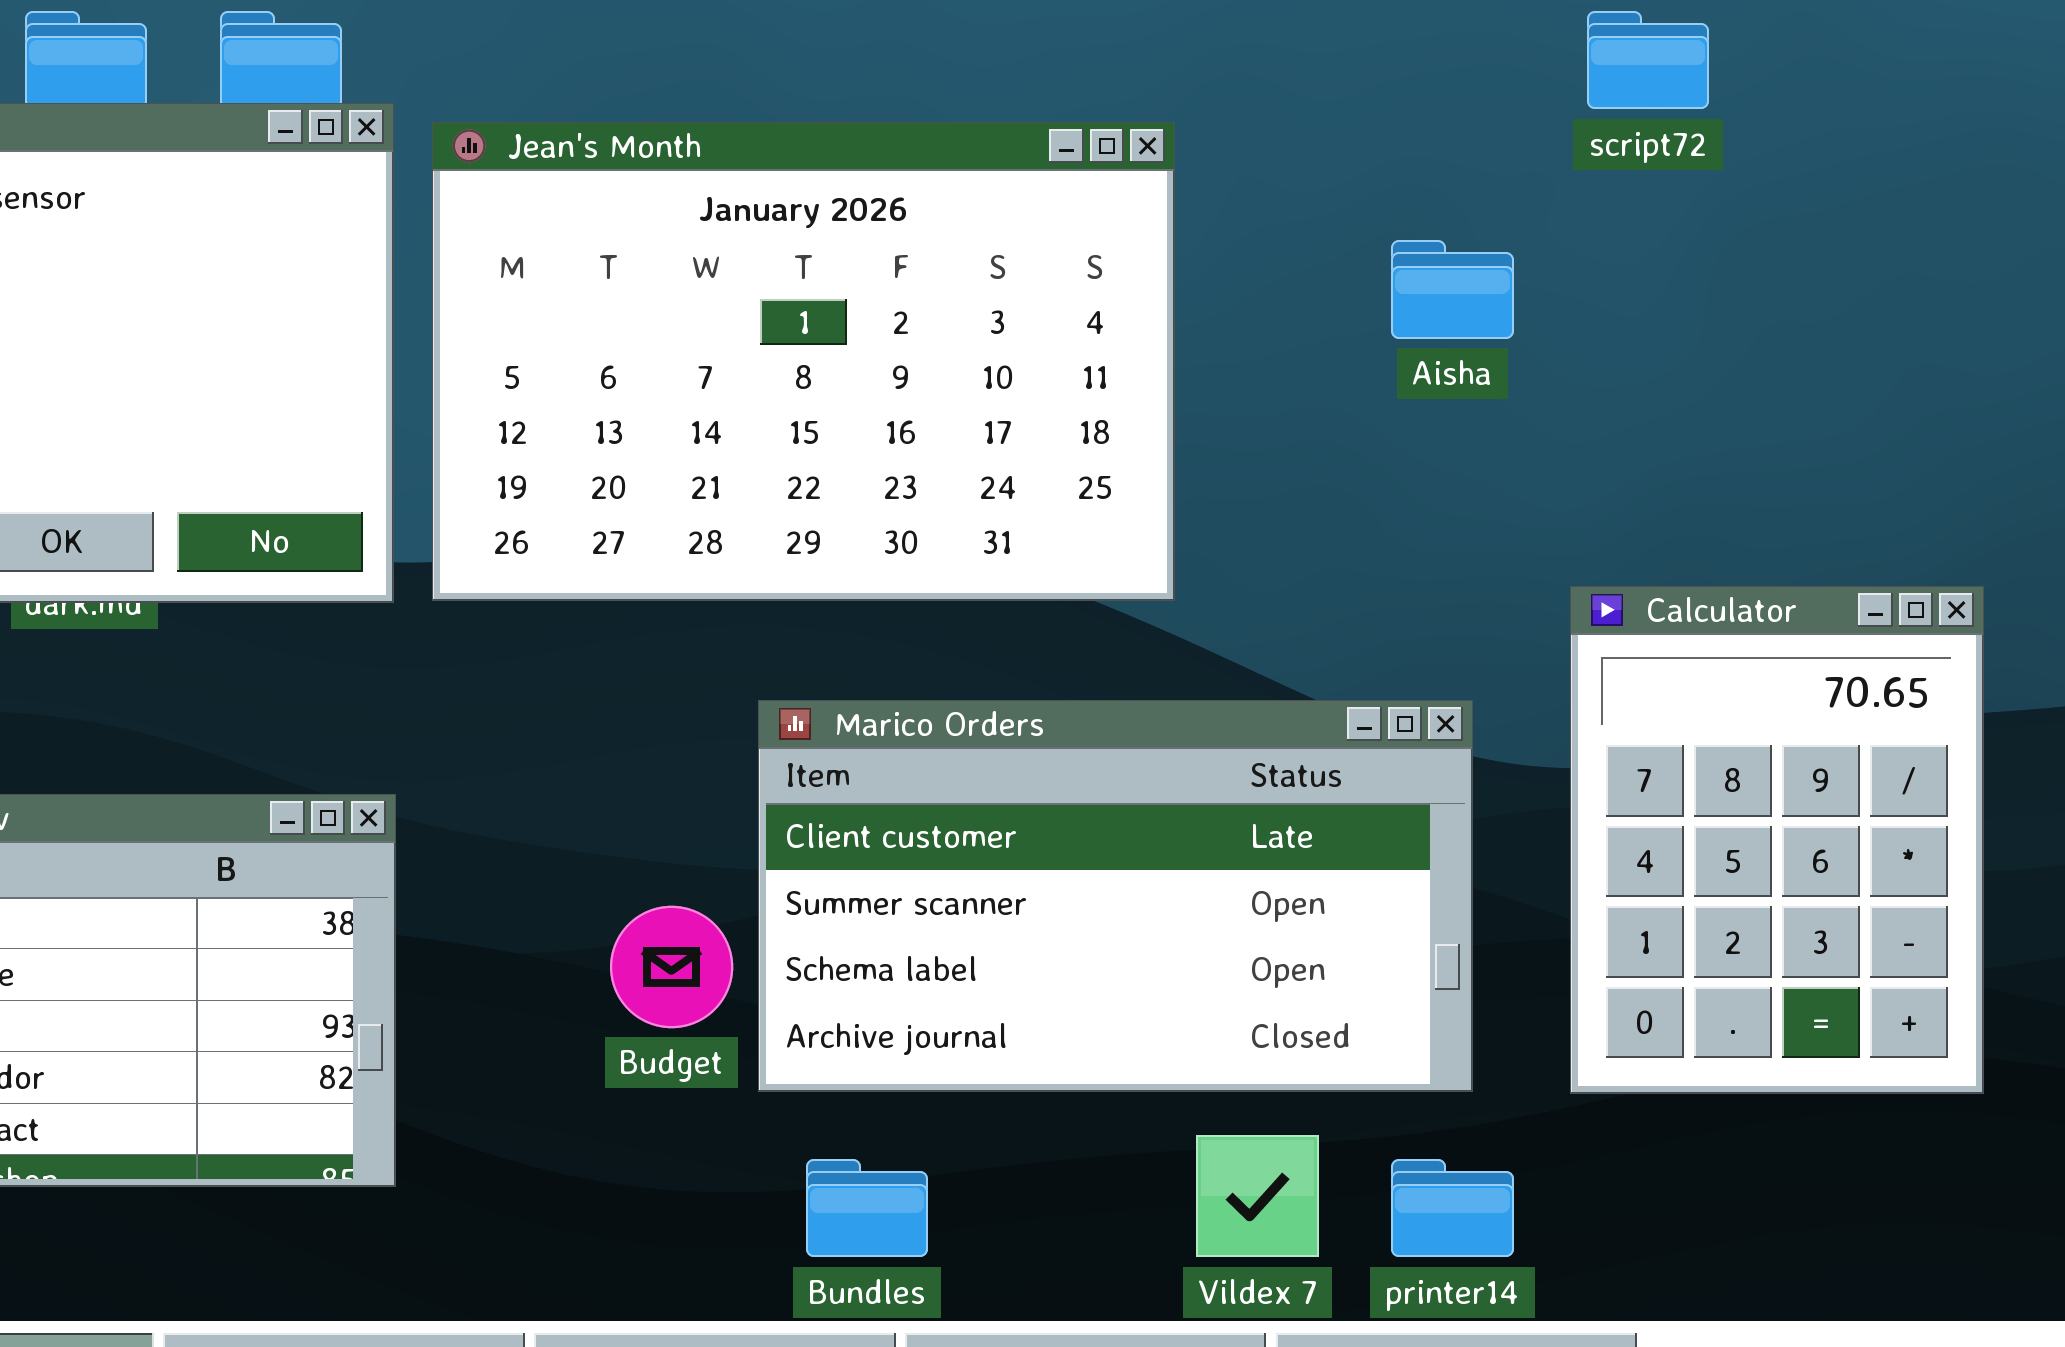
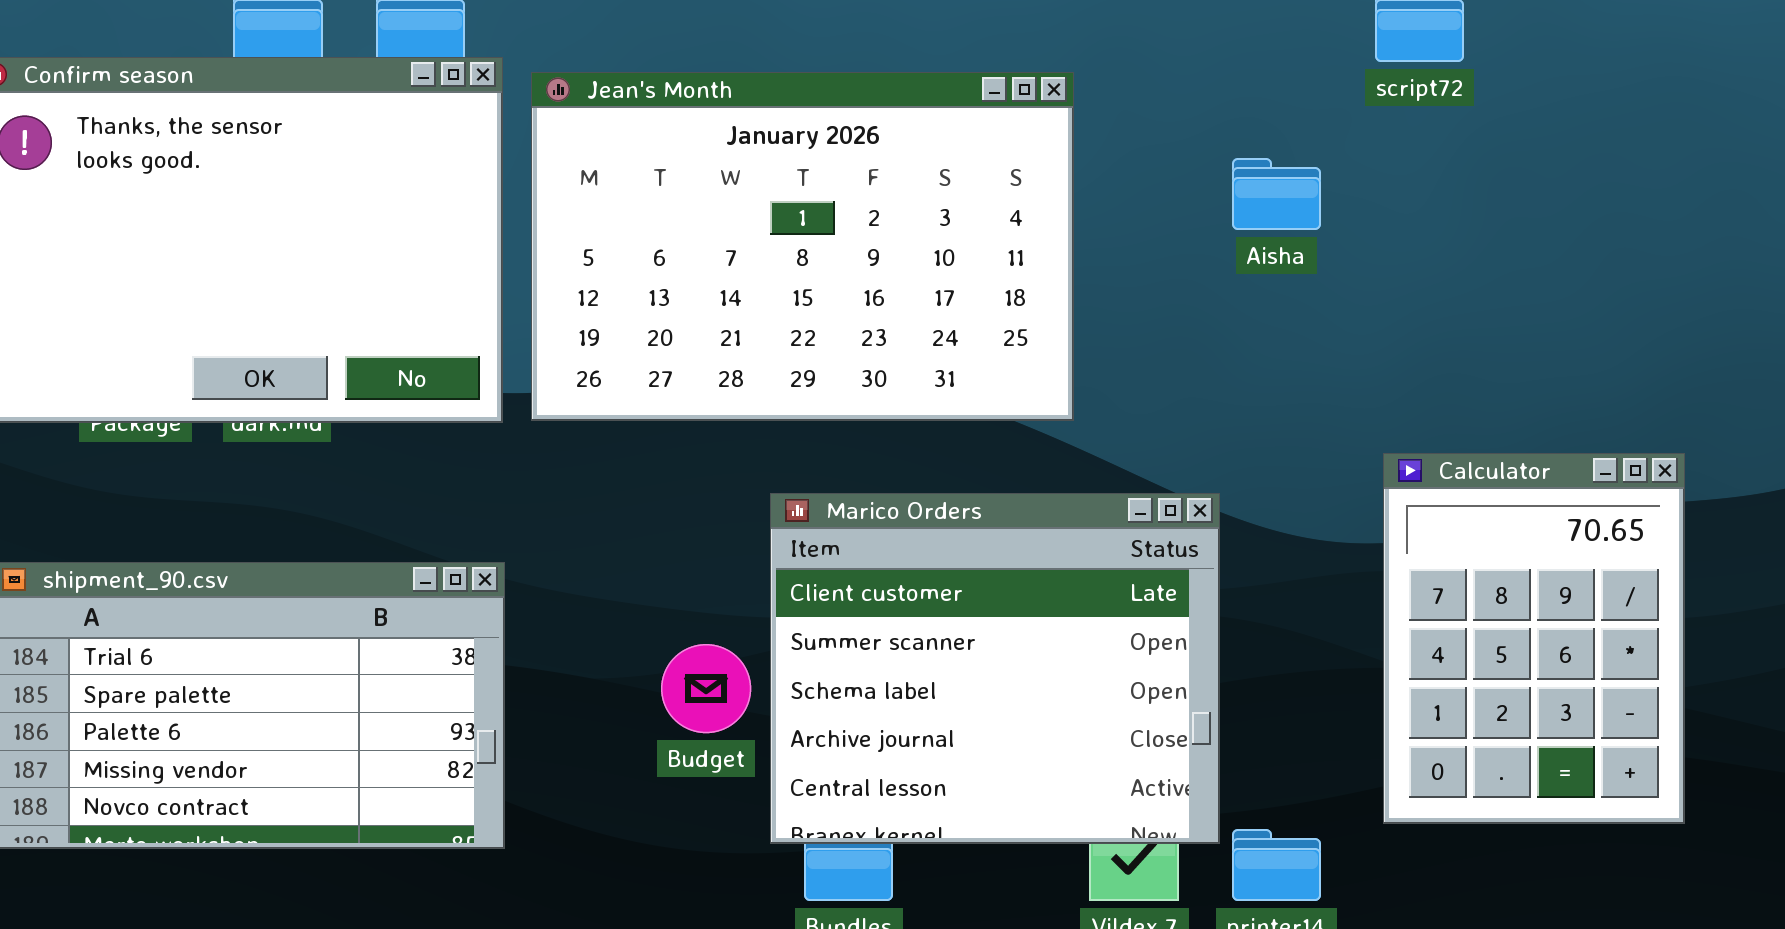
Calculator: [1570,586,1984,1094] -> [1383,453,1685,824], moved
Marico Orders: [758,700,1473,1092] -> [770,493,1220,844], resized

